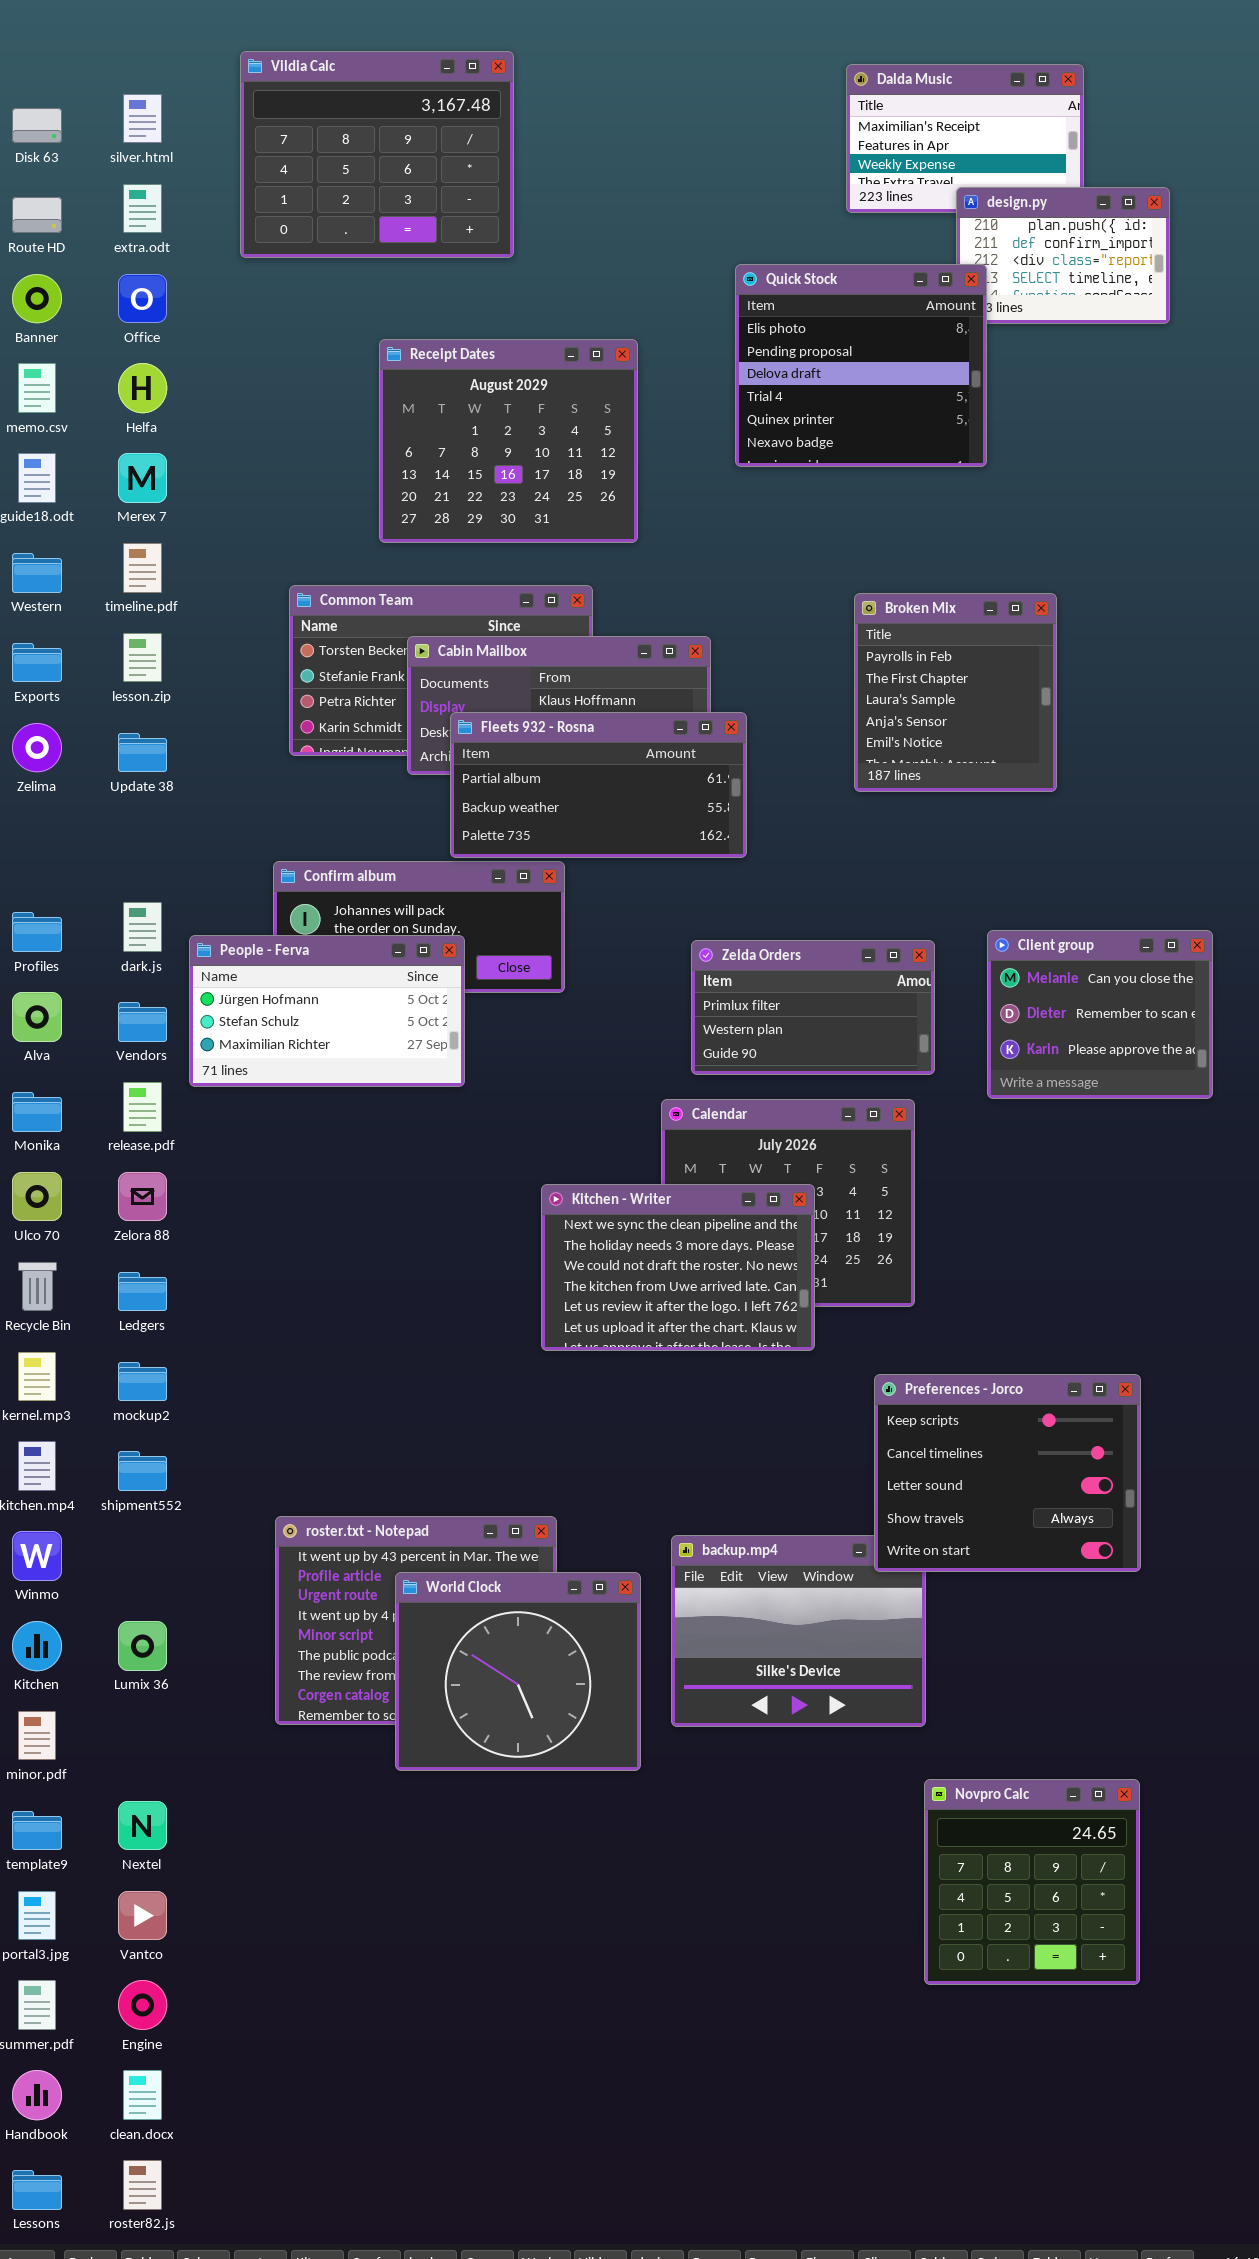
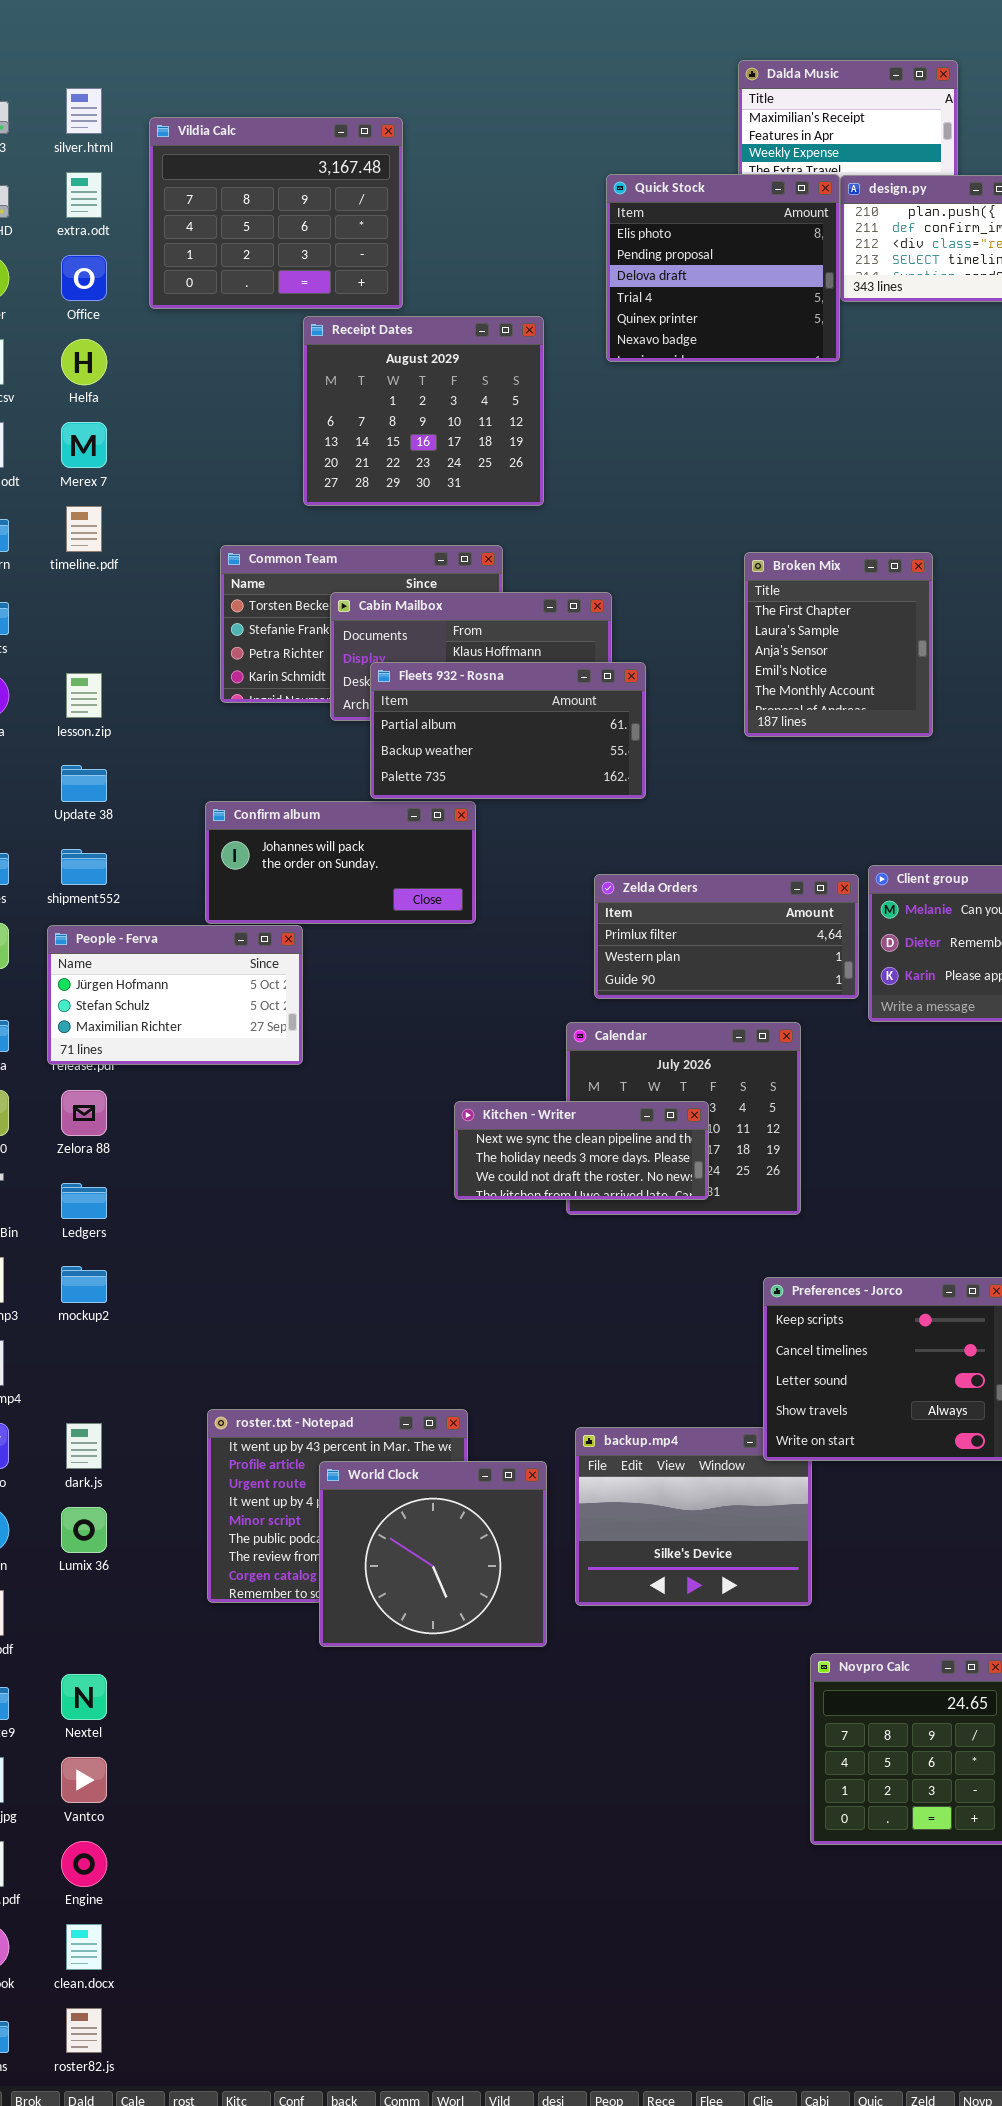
Vildia Calc: [240,51,514,258] -> [149,117,403,309], moved
Quick Stock: [735,264,987,467] -> [606,174,840,362], moved
Broken Mix: [854,593,1057,792] -> [744,552,933,737], scrolled down 1 row
lesson.zip: [123,633,162,682] -> [66,673,102,718], moved
Update 38: [118,733,167,772] -> [61,765,107,802], moved
dark.js: [123,902,162,952] -> [66,1423,102,1469], moved
People - Ferva: [189,935,465,1087] -> [47,925,303,1065], moved
Zelda Orders: [691,940,935,1075] -> [594,874,859,999], resized
Kitchen - Writer: [541,1184,815,1351] -> [454,1101,709,1200], resized
shipment552: [118,1451,167,1491] -> [61,849,107,885], moved

